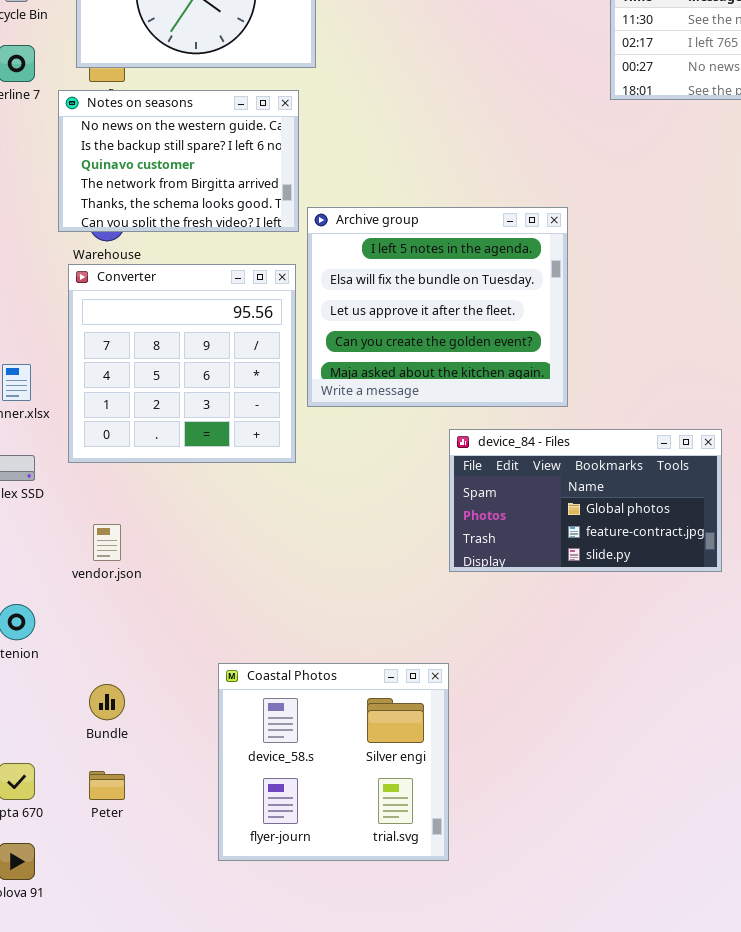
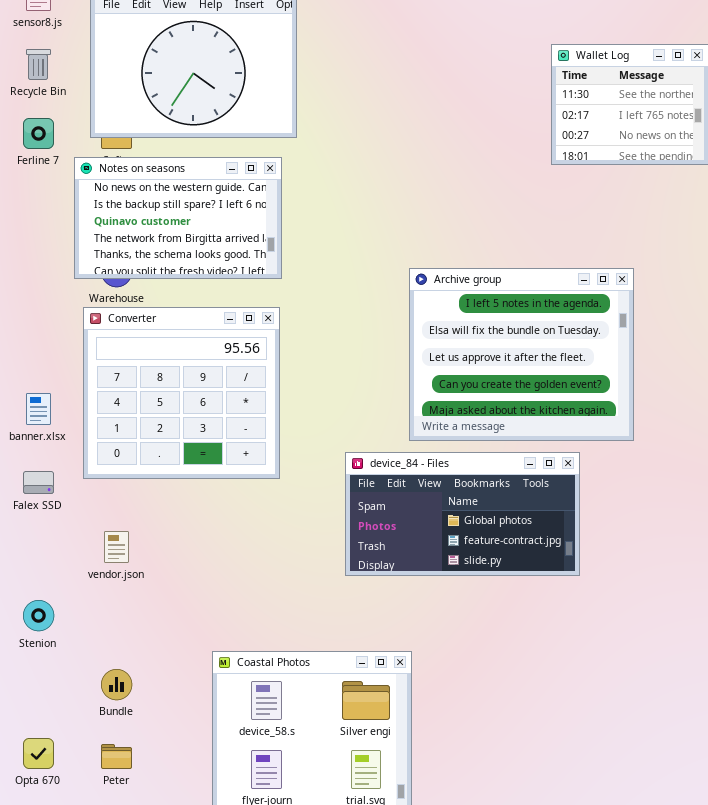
Archive group: [307,207,568,407] -> [409,268,634,441], moved
device_84 - Files: [449,429,722,572] -> [345,452,580,576], moved

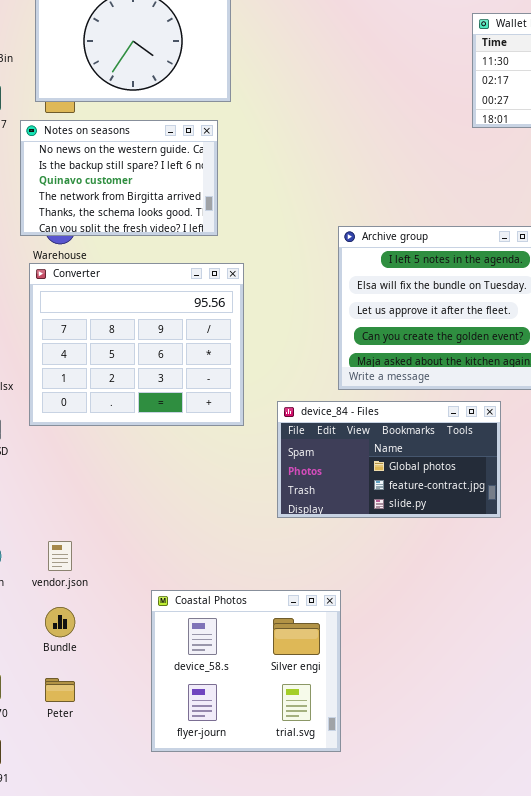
Converter: [83,307,280,479] -> [29,263,244,426], resized
vendor.json: [104,531,129,563] -> [48,541,72,571], moved

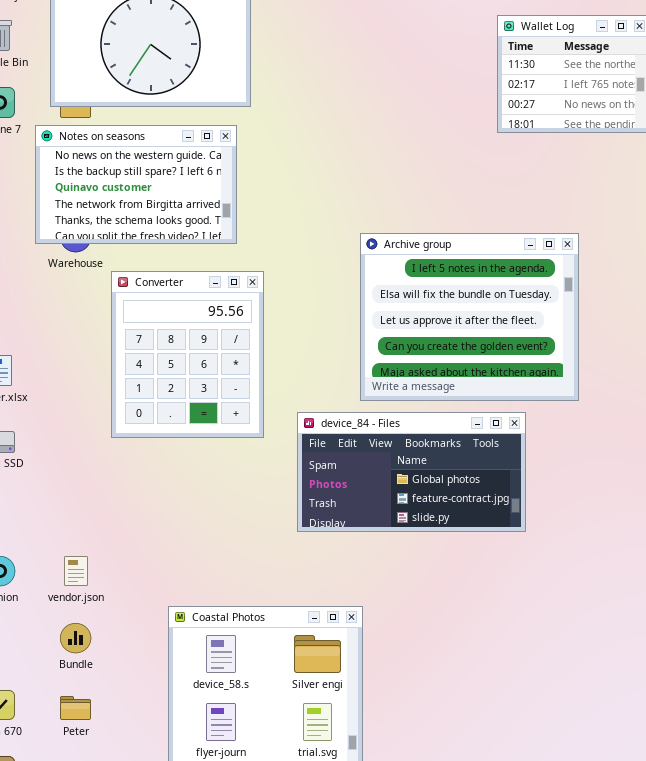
Converter: [29,263,244,426] -> [111,271,264,438], resized

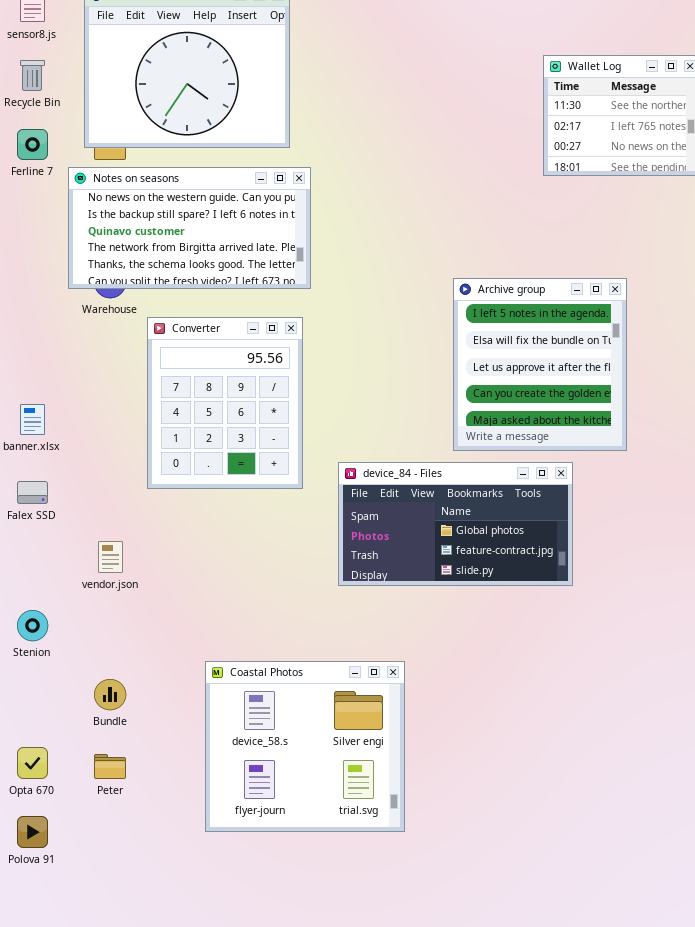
Notes on seasons: [35,125,237,244] -> [68,167,311,289], resized
Archive group: [360,233,579,401] -> [453,278,627,451], resized
vendor.json: [64,556,88,586] -> [98,541,123,573], moved

